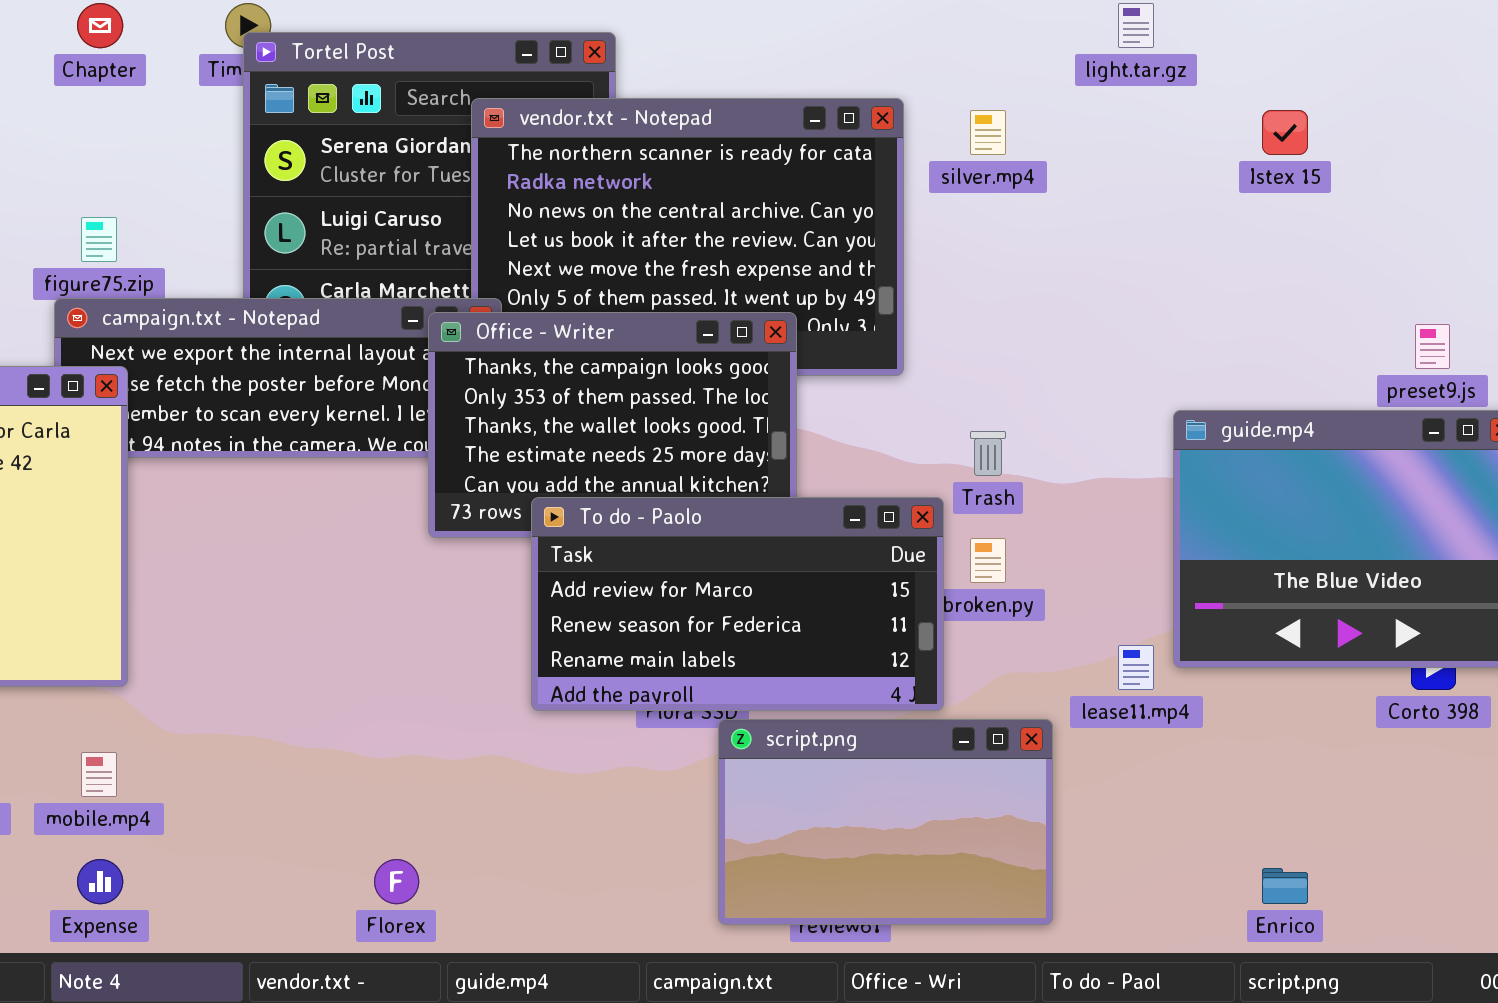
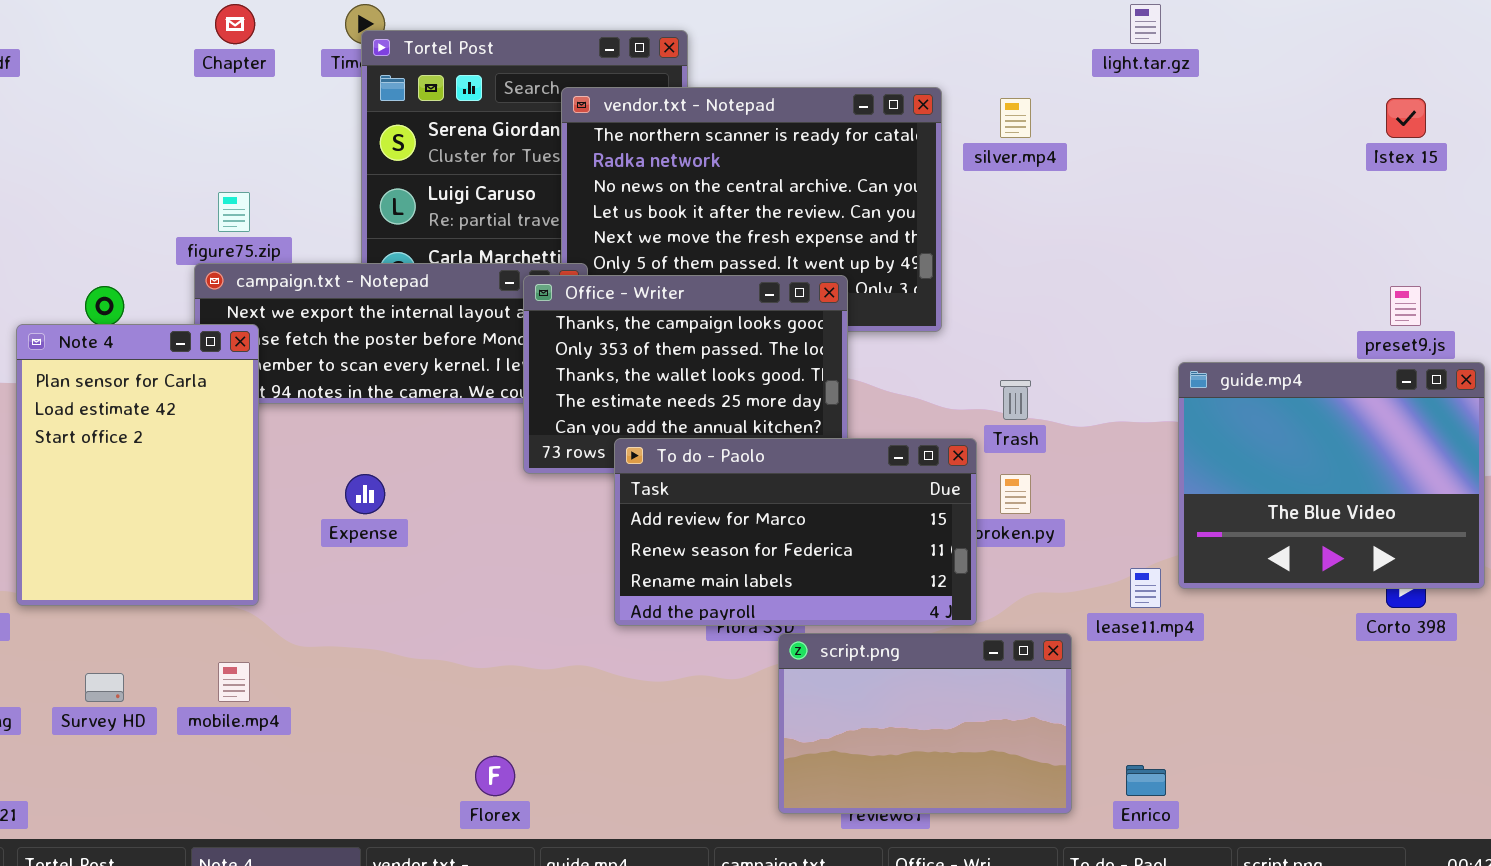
Istex 15: [1262,110,1308,155] -> [1386,98,1426,138], moved
Expense: [77,859,123,904] -> [345,474,385,514], moved
Enrico: [1262,868,1308,904] -> [1126,765,1166,796], moved

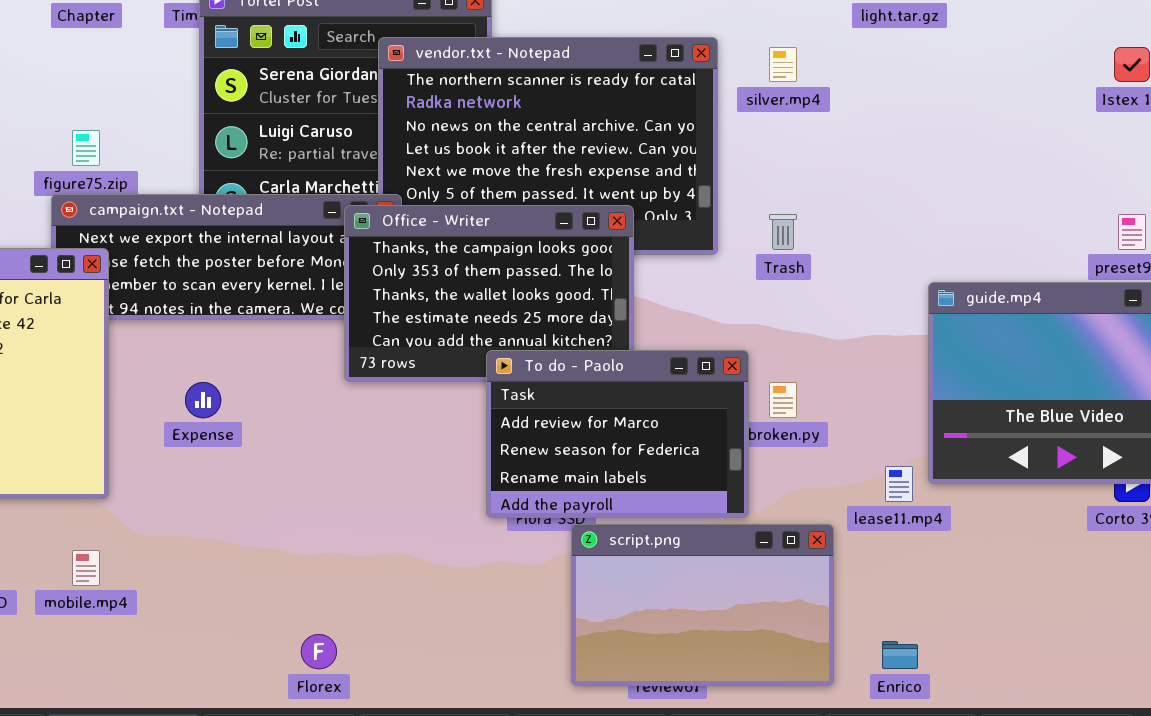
Trash: [1000,380,1031,420] -> [769,214,797,250], moved
To do - Paolo: [614,438,977,626] -> [486,350,749,518], resized

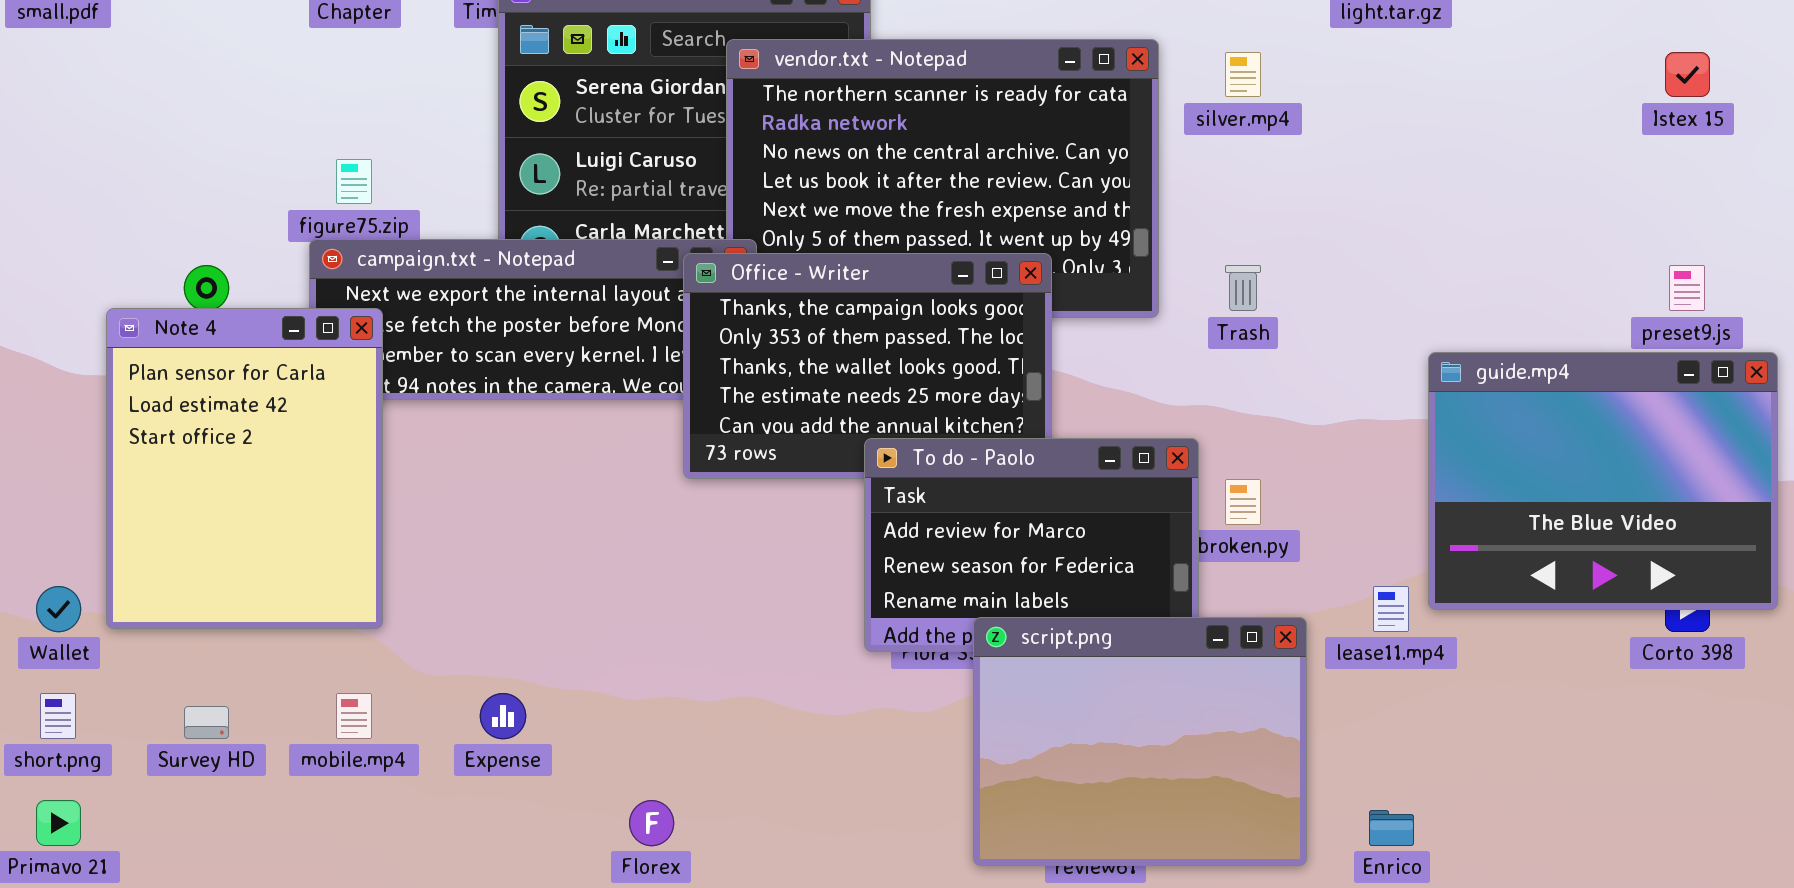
Expense: [185,382,221,418] -> [480,693,526,739], moved
script.png: [571,524,834,686] -> [973,617,1307,866], resized

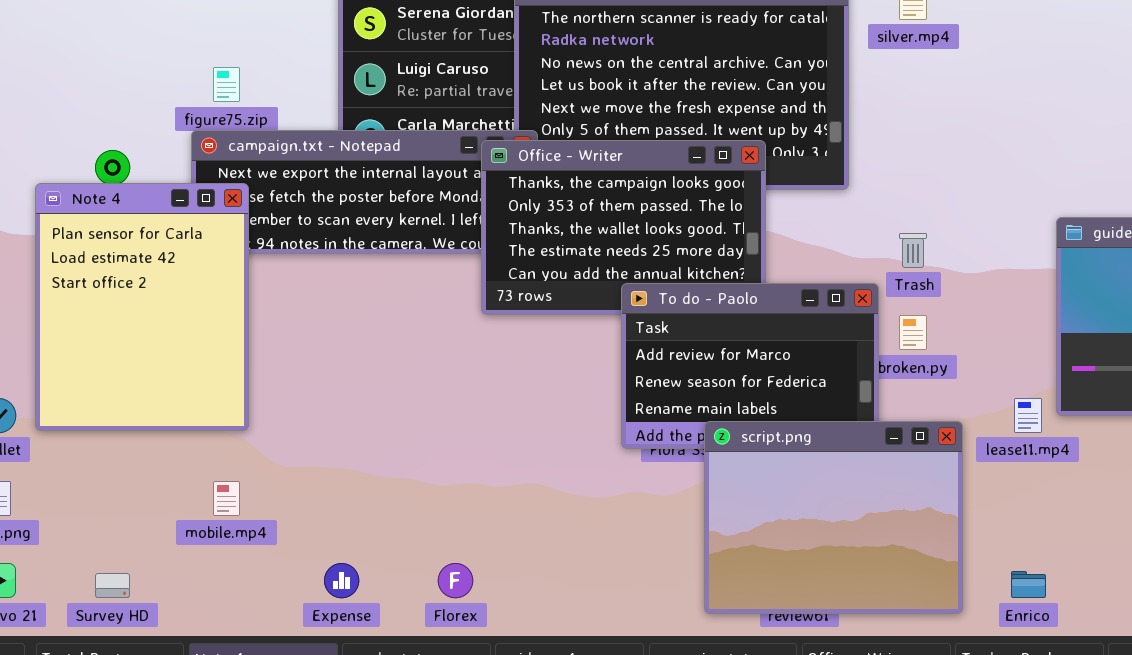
Trash: [1225,265,1261,311] -> [899,233,927,268], moved
Expense: [480,693,526,739] -> [324,563,359,598], moved
Survey HD: [184,706,229,739] -> [95,573,130,598], moved

